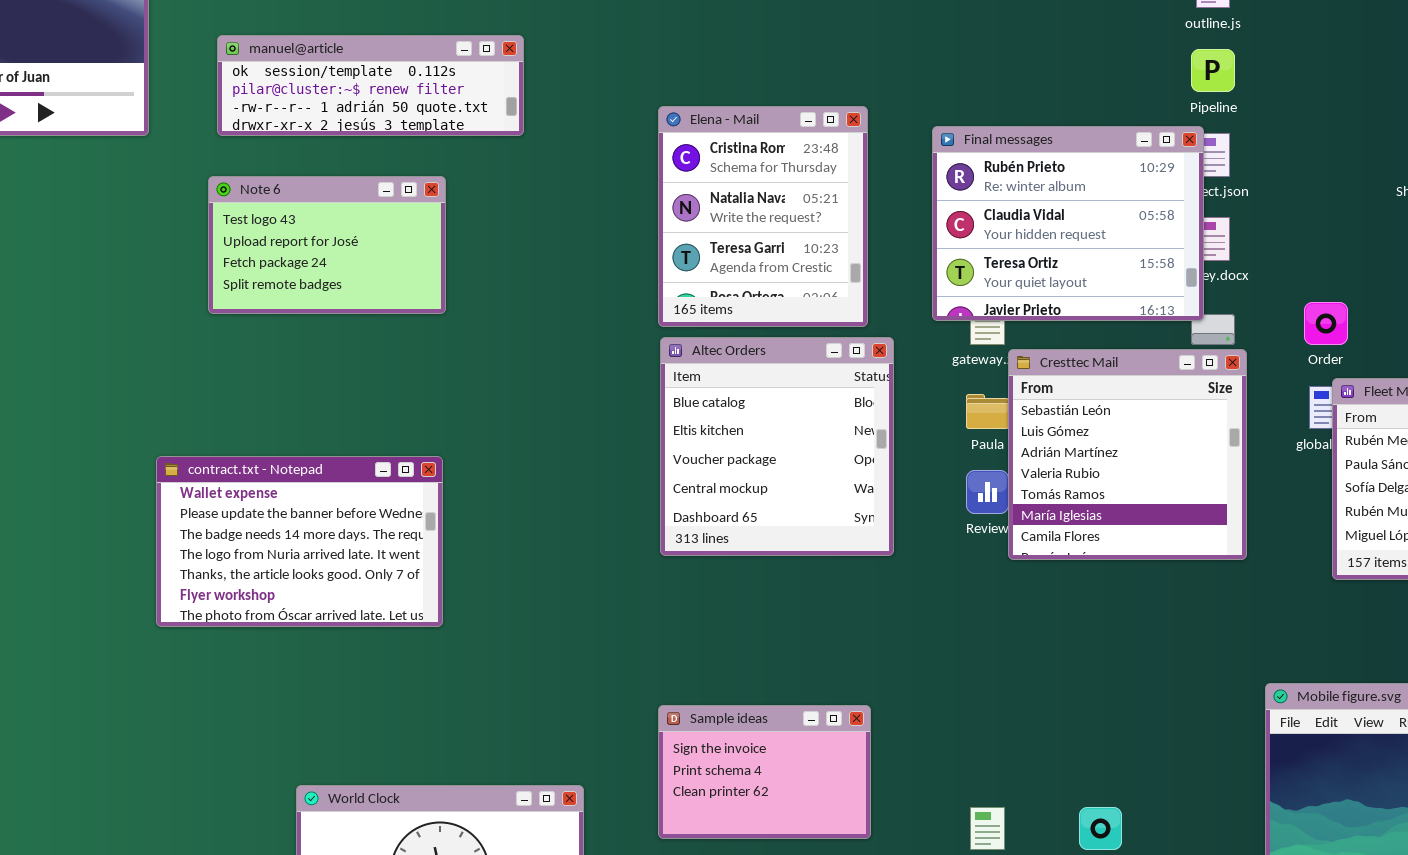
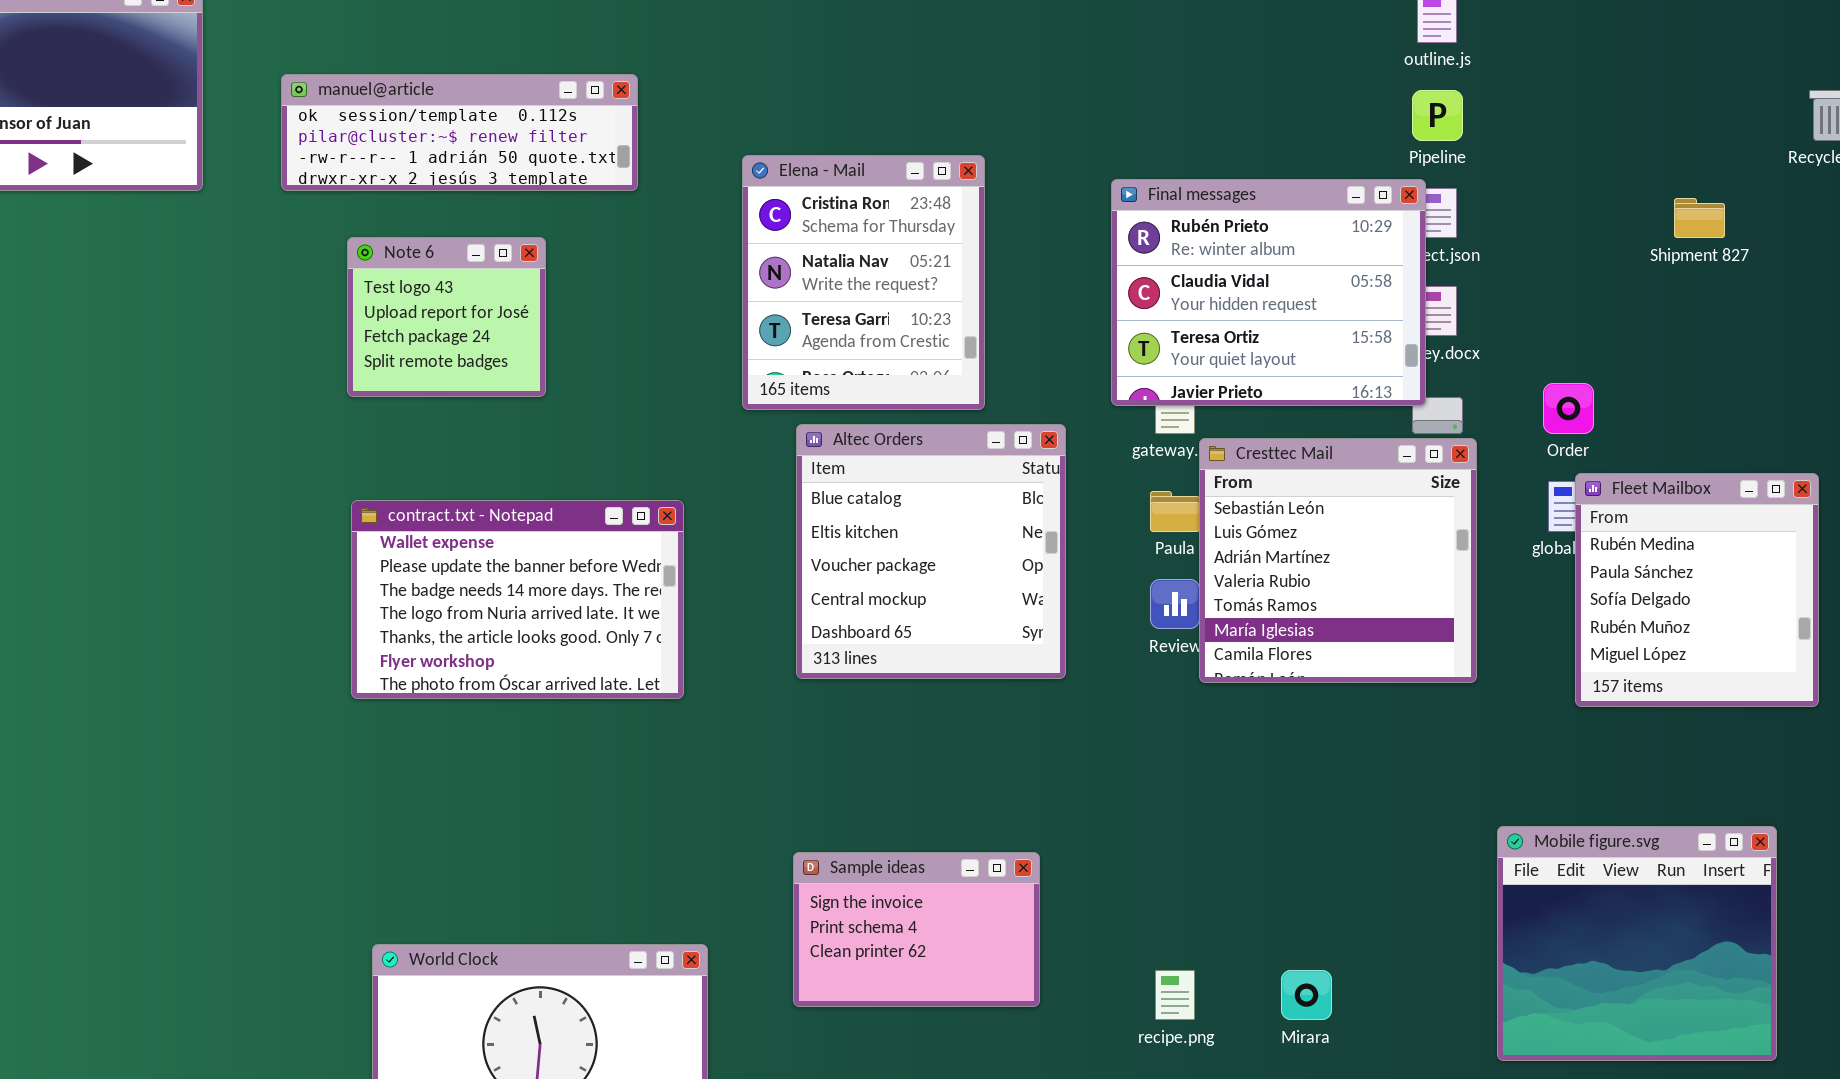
Elena - Mail: [658,106,868,327] -> [742,155,985,410], moved
Note 6: [208,176,446,314] -> [347,237,546,397], resized
contract.txt - Notepad: [156,456,443,627] -> [351,500,684,699], moved

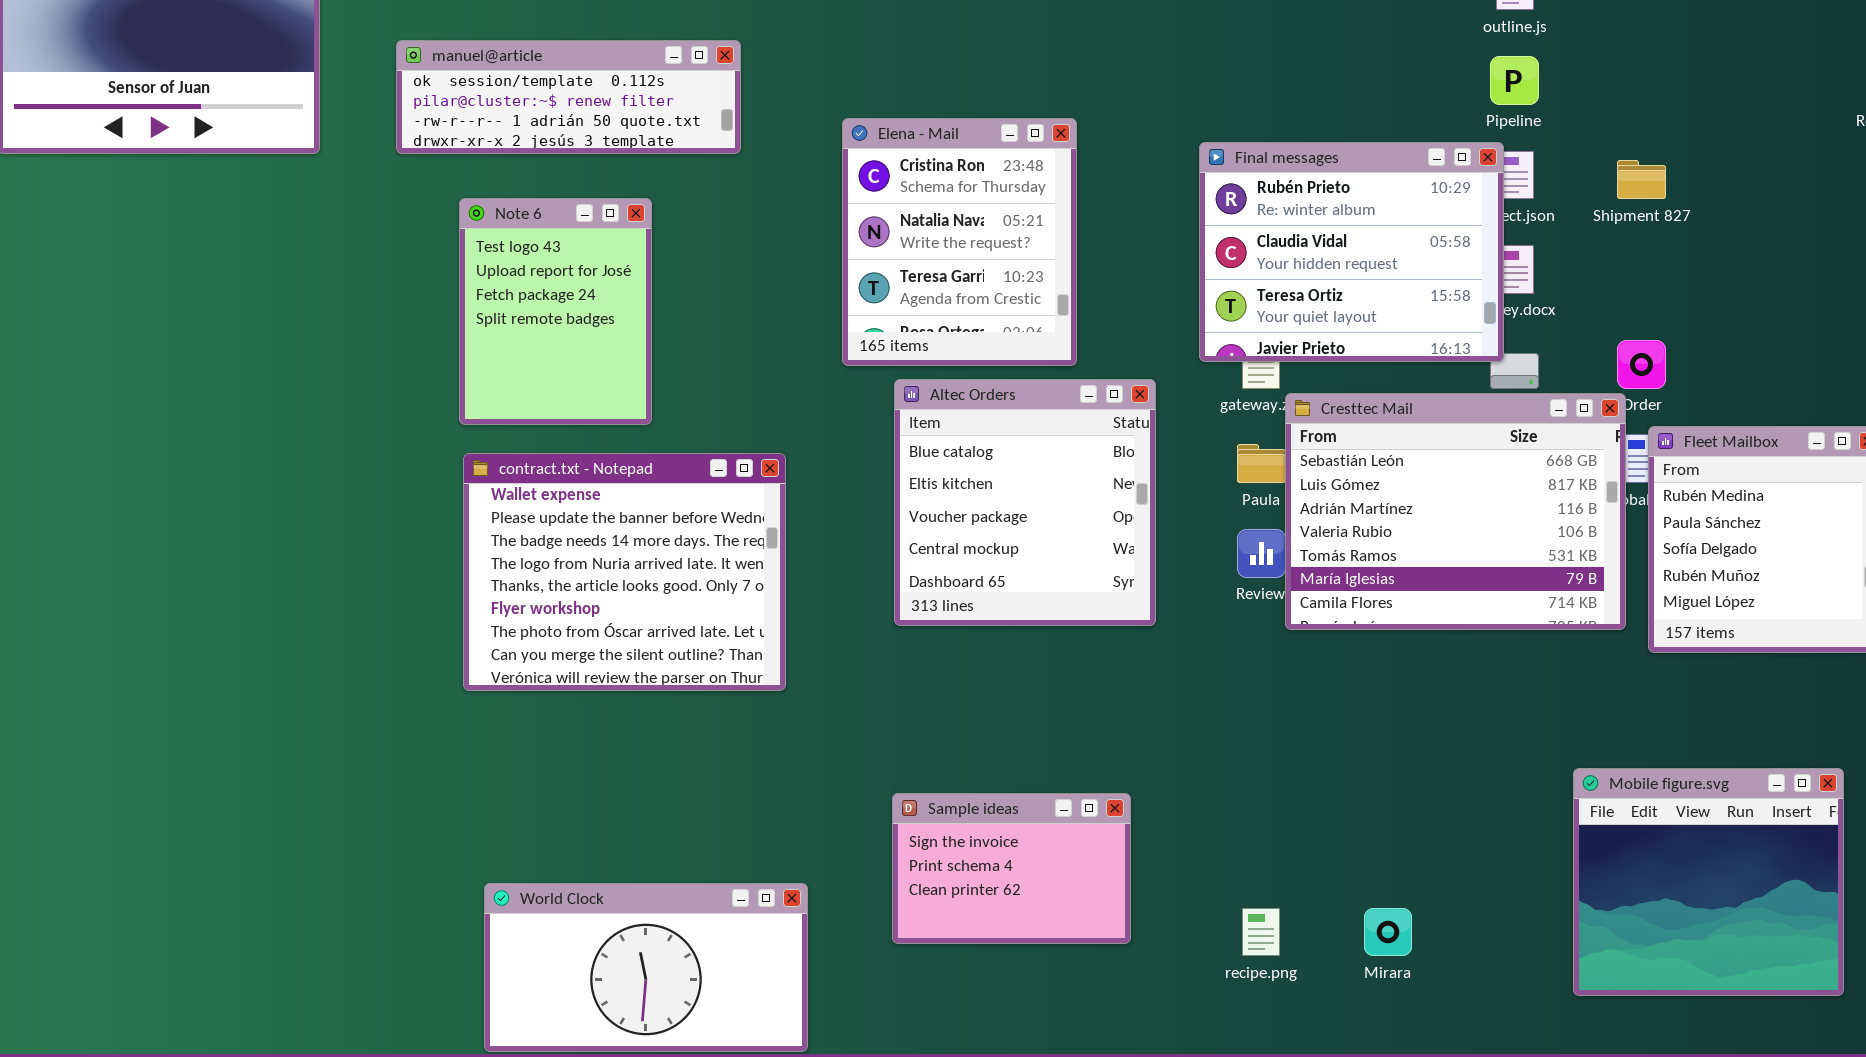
Shipment 827: [1674,198,1725,238] -> [1617,160,1666,199], moved
Note 6: [347,237,546,397] -> [459,198,652,425], resized
Cresttec Mail: [1199,438,1477,683] -> [1285,393,1626,630], resized
contract.txt - Notepad: [351,500,684,699] -> [463,453,786,691], resized

